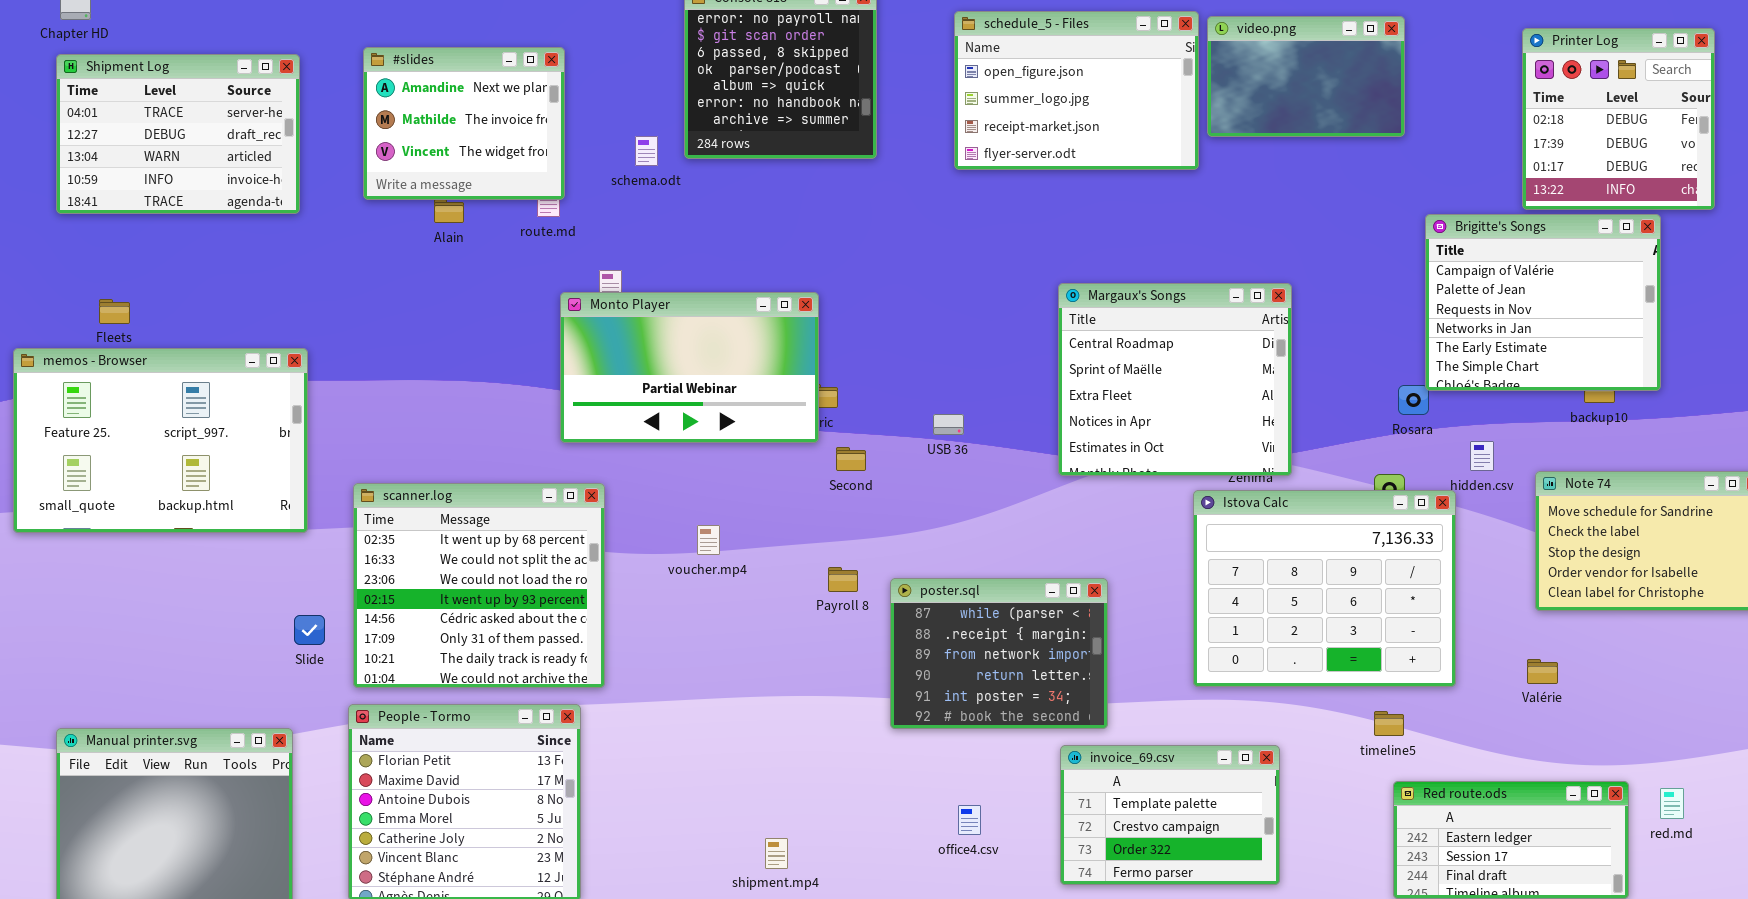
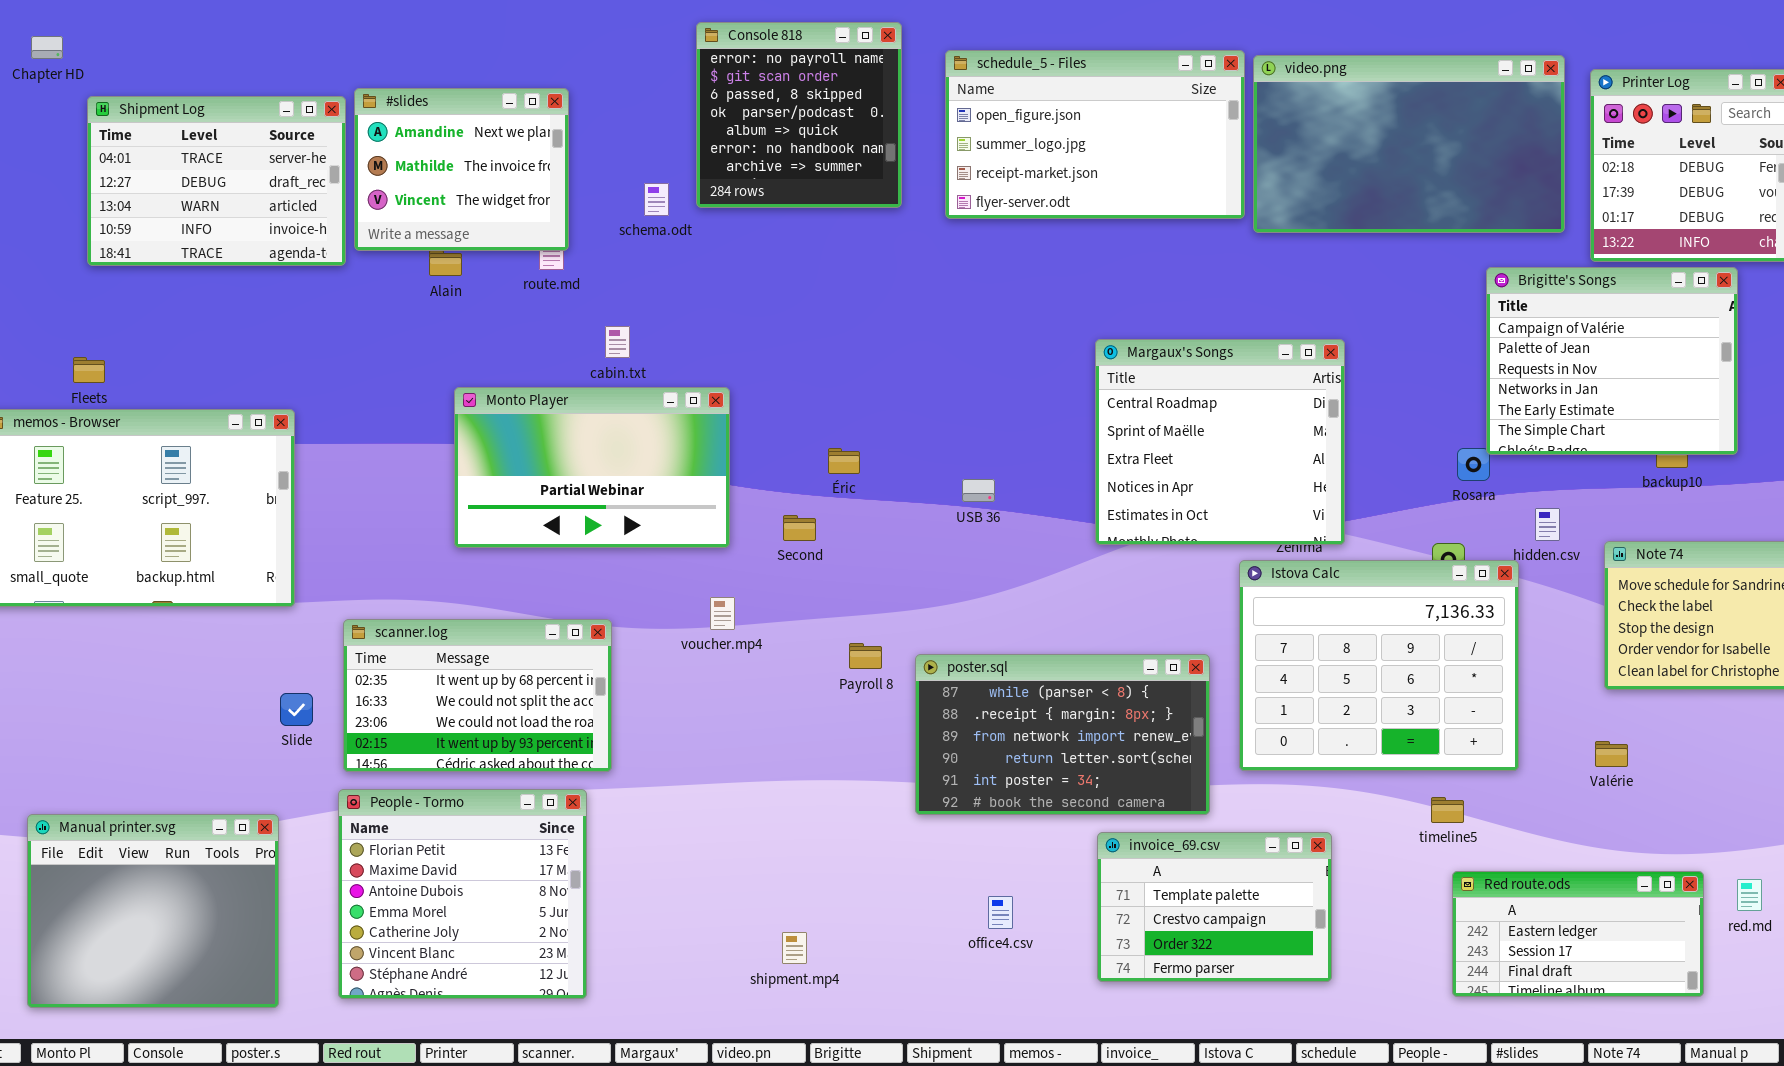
schedule_5 - Files: [954,11,1199,170] -> [945,50,1245,219], resized
video.png: [1207,16,1405,137] -> [1253,55,1565,233], resized
Shipment Log: [56,54,300,214] -> [87,96,346,266], moved
Monto Player: [560,292,819,443] -> [454,387,730,548], moved
Second: [836,447,866,471] -> [783,515,816,541], moved
scanner.log: [353,483,605,688] -> [343,619,612,772], resized
poster.sql: [890,578,1108,729] -> [915,654,1210,815], resized

